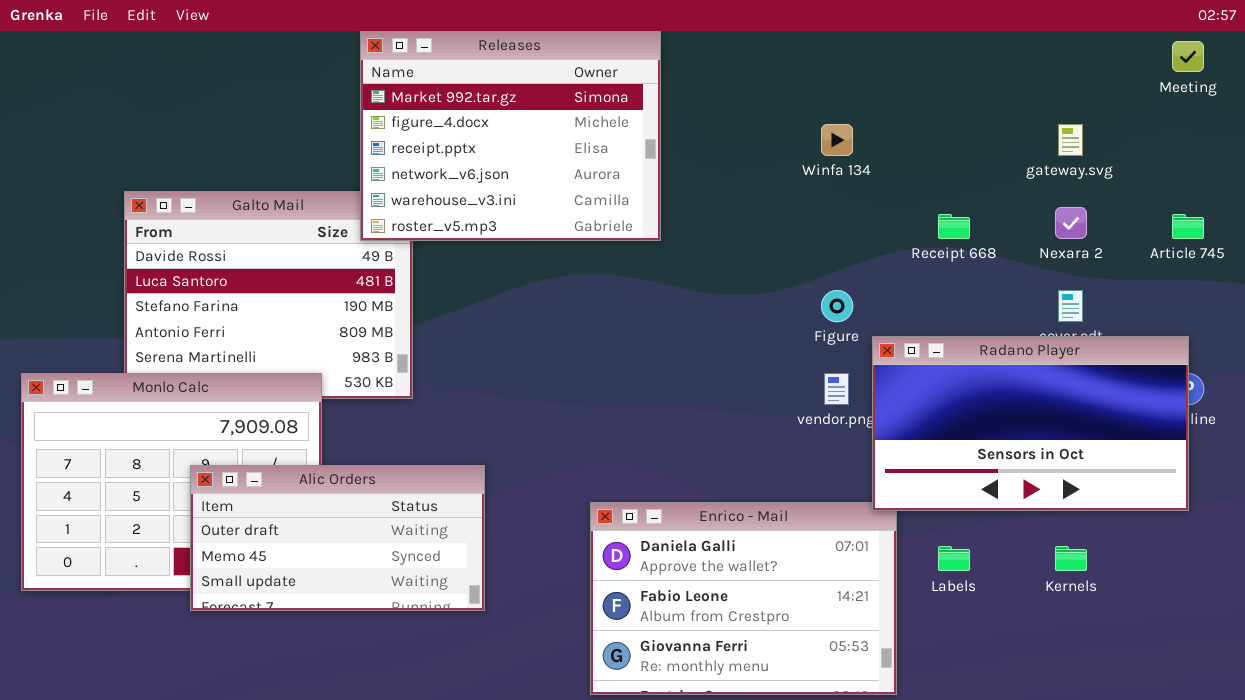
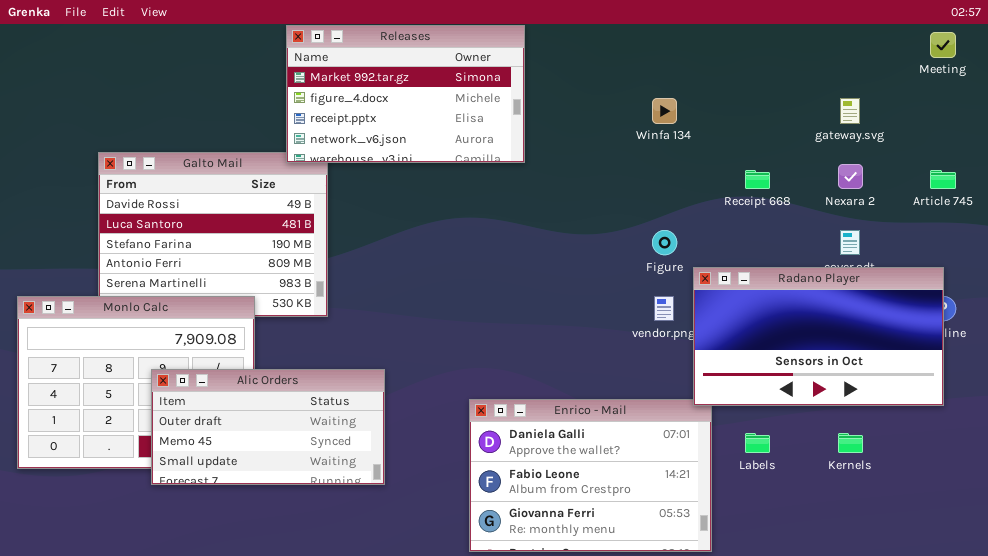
Releases: [360,31,661,241] -> [286,25,525,163], resized

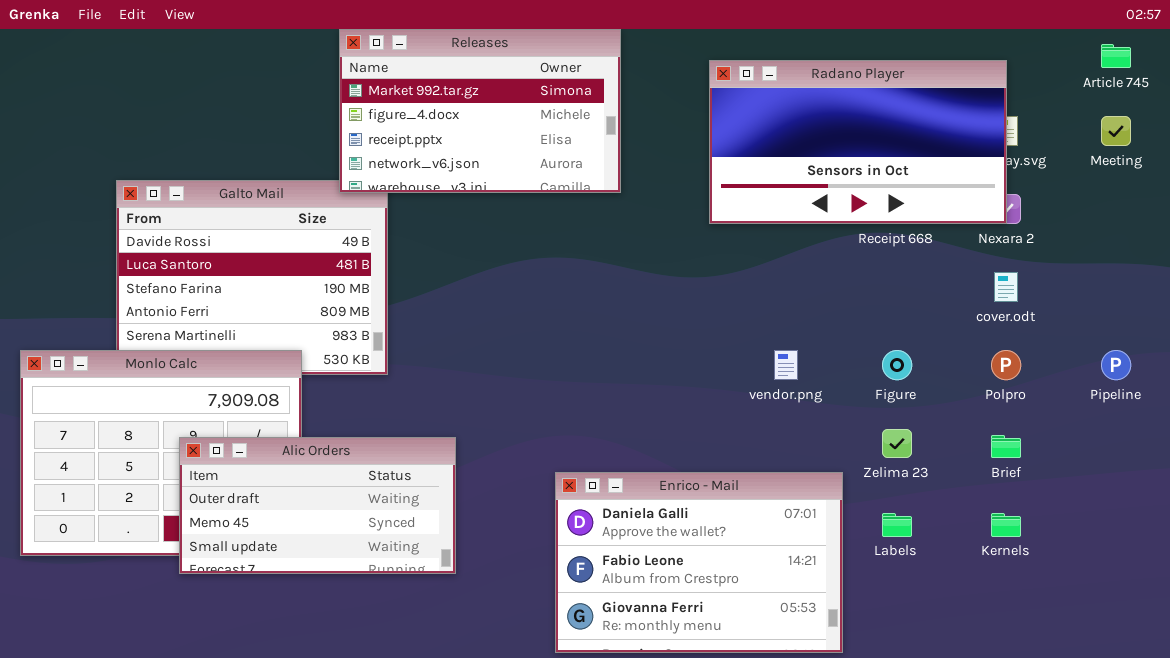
Meeting: [930,32,956,58] -> [1101,116,1131,146], moved
Article 745: [930,170,956,189] -> [1101,44,1131,68], moved
Figure: [652,230,677,255] -> [882,350,912,380], moved
Radano Player: [693,267,944,406] -> [709,60,1007,224], moved

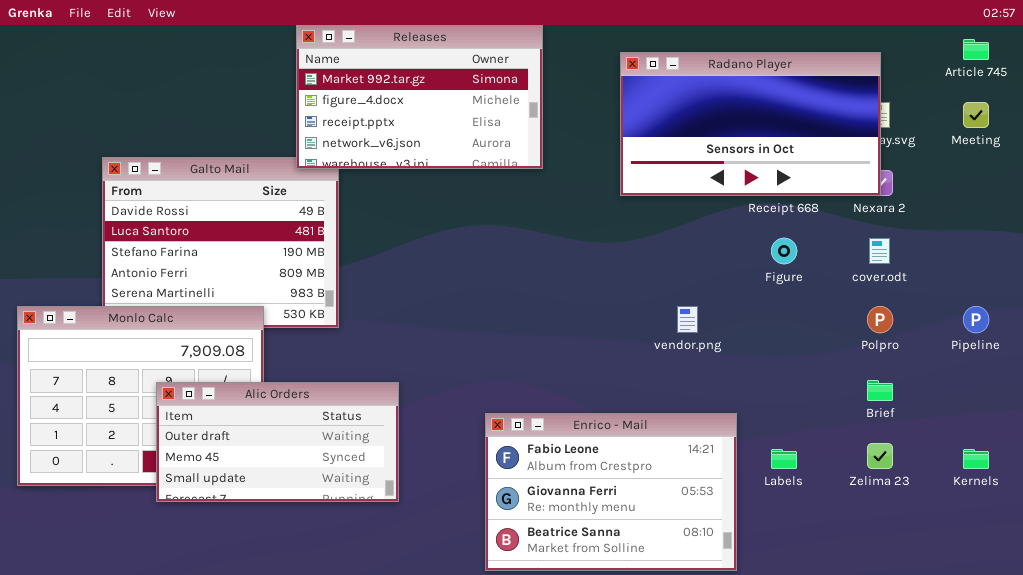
Figure: [882,350,912,380] -> [771,238,797,264], moved
Zelima 23: [882,429,912,458] -> [867,443,893,469], moved
Enrico - Mail: [555,472,843,653] -> [485,413,737,571], scrolled down 1 row
Kernels: [991,513,1021,537] -> [963,449,989,469], moved

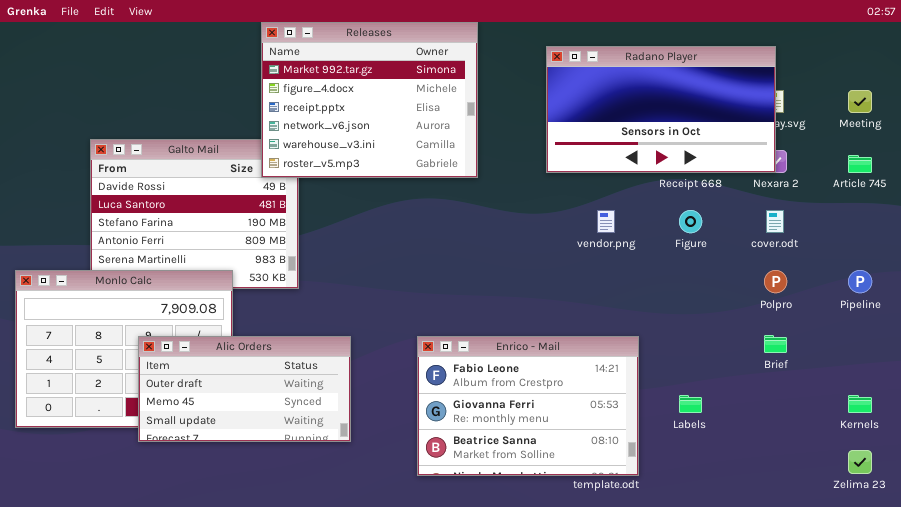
Releases: [296,25,543,169] -> [261,22,478,178], resized
Article 745: [963,39,989,60] -> [848,155,872,173], moved
vendor.png: [677,306,698,333] -> [597,210,615,233], moved
Enrico - Mail: [485,413,737,571] -> [417,336,639,476], moved
Zelima 23: [867,443,893,469] -> [848,450,872,474], moved

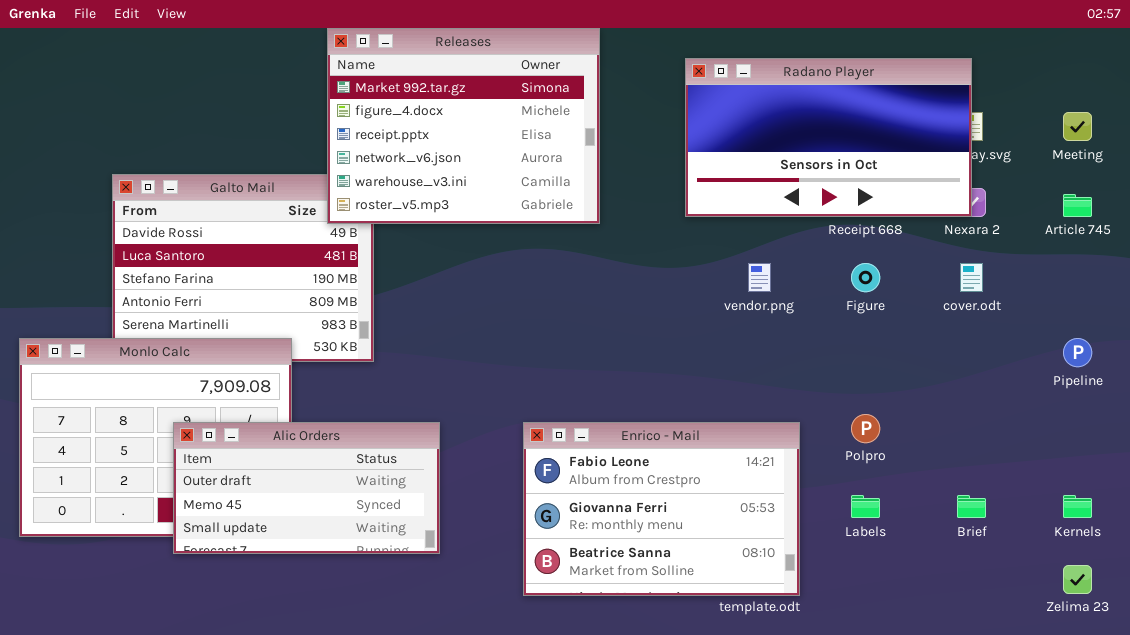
Polpro: [764,270,787,293] -> [851,414,880,443], moved
Brief: [764,335,787,353] -> [957,495,986,518], moved

